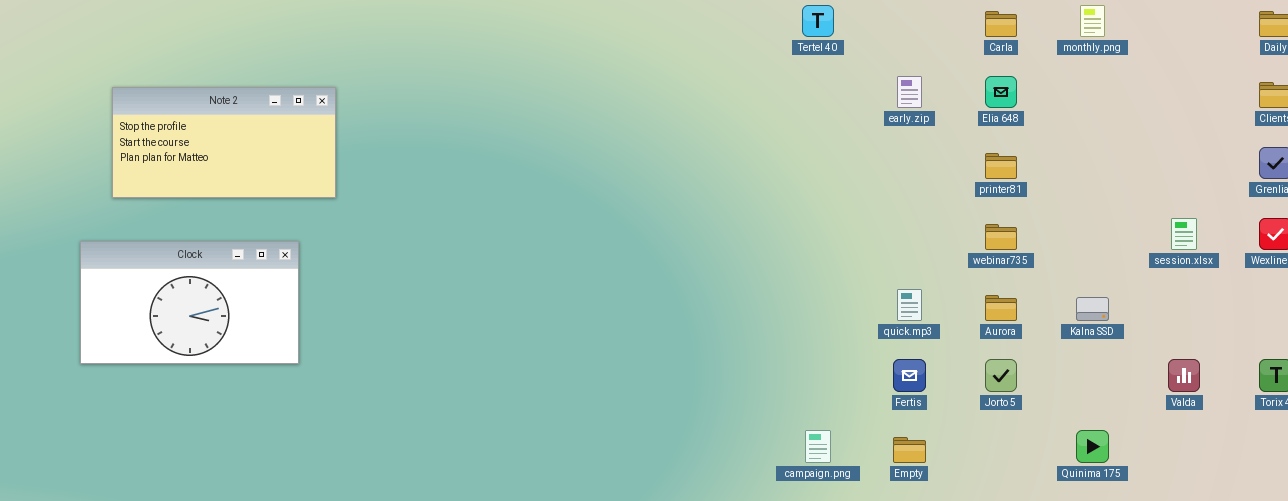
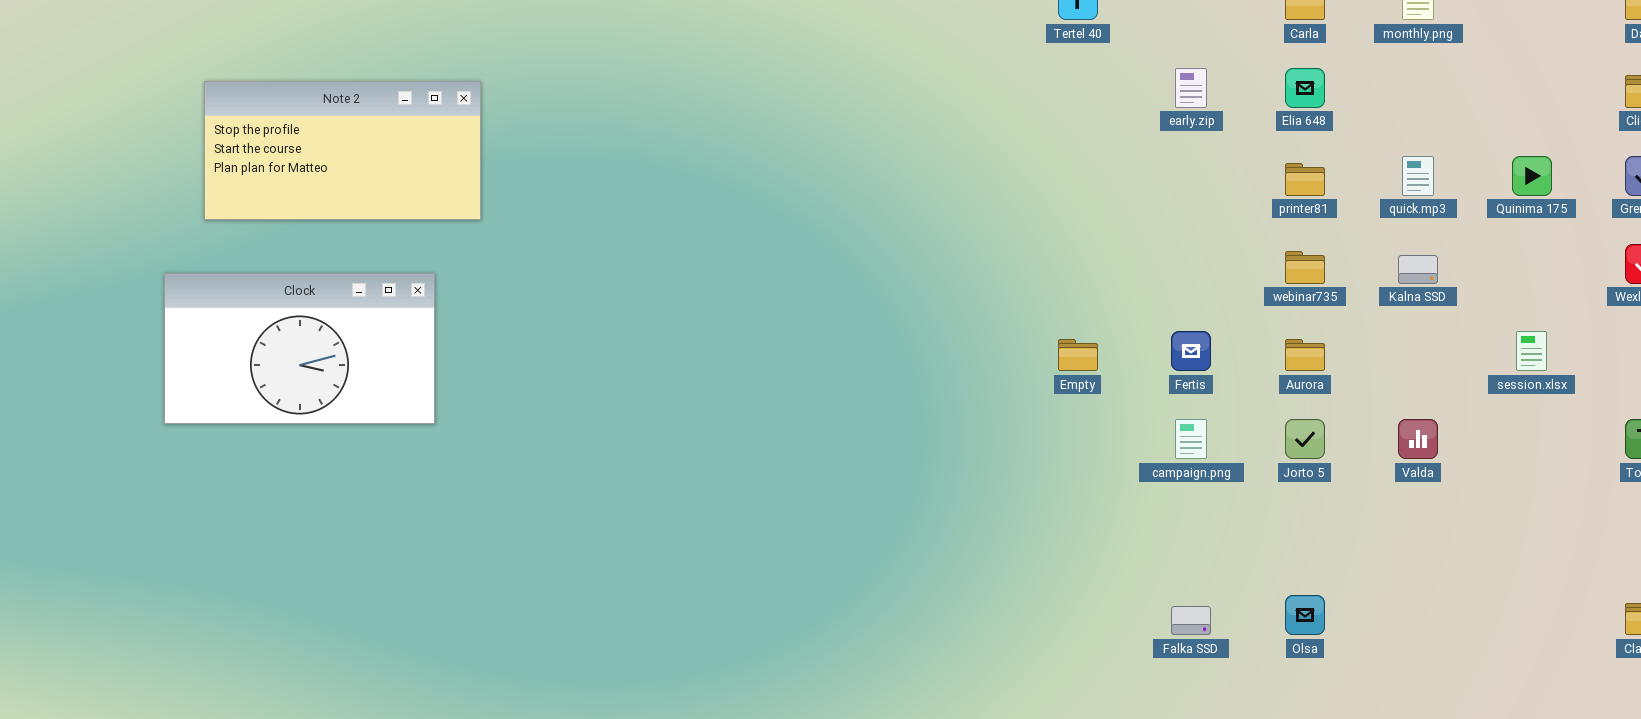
session.xlsx: [1171,218,1197,250] -> [1516,331,1547,371], moved
quick.mp3: [897,289,922,321] -> [1402,156,1434,196], moved
Kalna SSD: [1076,297,1109,321] -> [1398,255,1438,284], moved
Fertis: [893,359,926,392] -> [1171,331,1211,371], moved
Valda: [1168,359,1200,392] -> [1398,419,1438,459], moved
campaign.png: [805,430,831,463] -> [1175,419,1207,459], moved
Quinima 175: [1076,430,1109,463] -> [1512,156,1552,196], moved
Empty: [893,437,926,463] -> [1058,339,1098,371], moved

